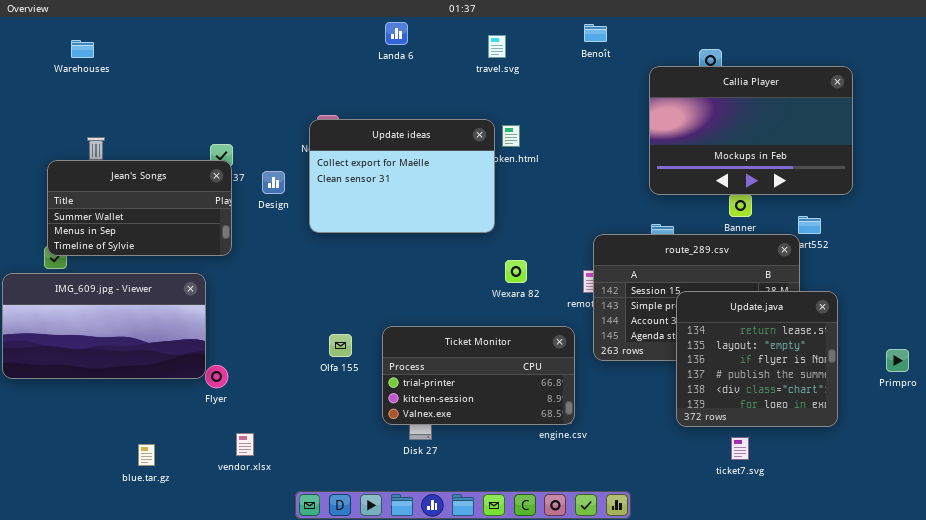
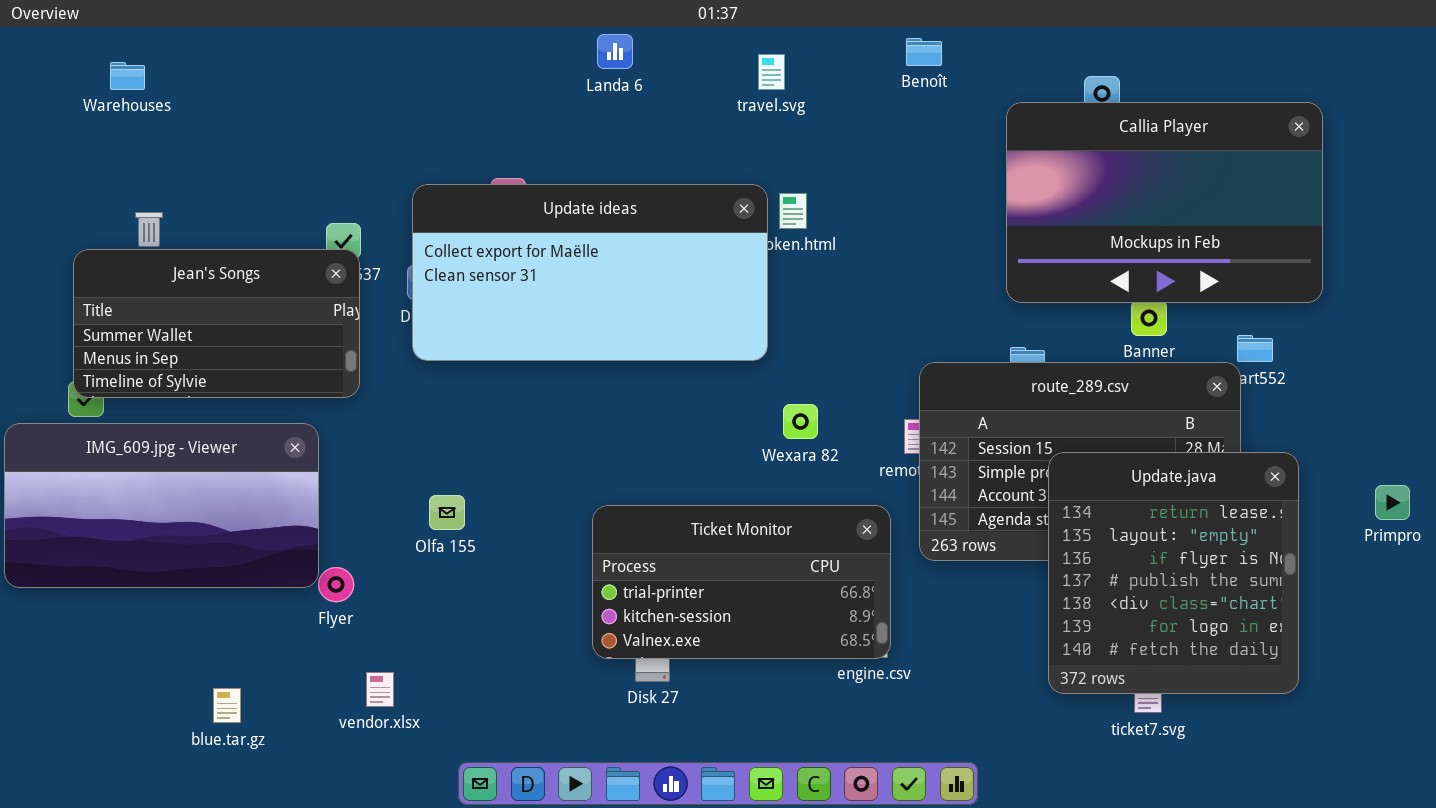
Update ideas: [309,119,495,233] -> [412,184,768,361], resized
Update.java: [676,291,838,427] -> [1048,452,1299,694], resized
Olfa 155: [329,334,352,357] -> [429,495,465,530], moved
Primpro: [886,349,909,372] -> [1375,485,1410,520], moved

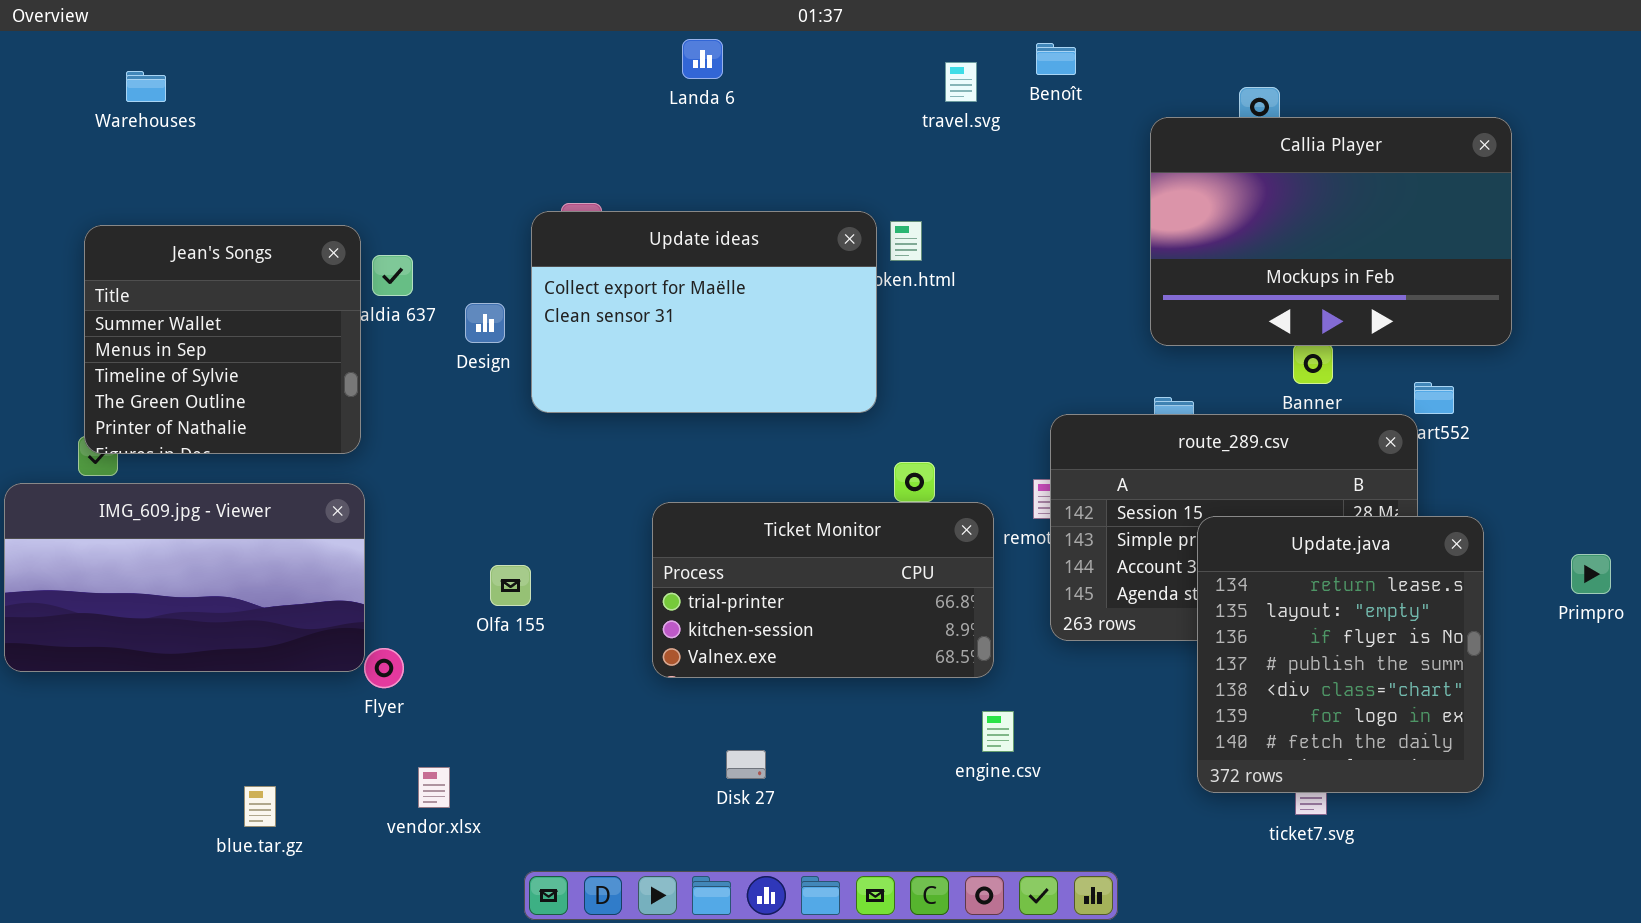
travel.svg: [758,54,785,90] -> [945,62,977,102], moved
Update ideas: [412,184,768,361] -> [531,211,877,413], resized
Jean's Songs: [73,249,360,398] -> [84,225,361,454], resized
Ticket Monitor: [592,505,891,659] -> [652,502,994,678], moved

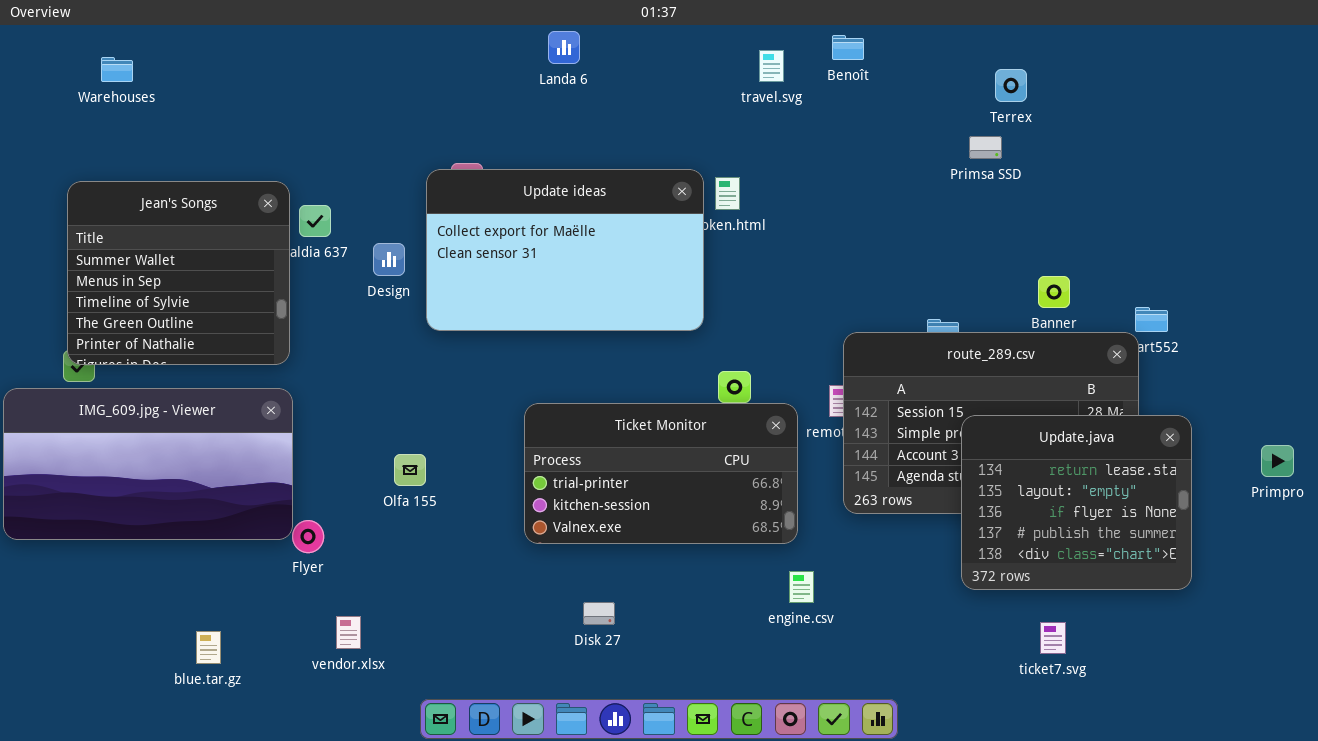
Callia Player: [1150,117,1512,346] -> none, closed
Update.java: [1197,516,1484,793] -> [961,415,1192,590], resized

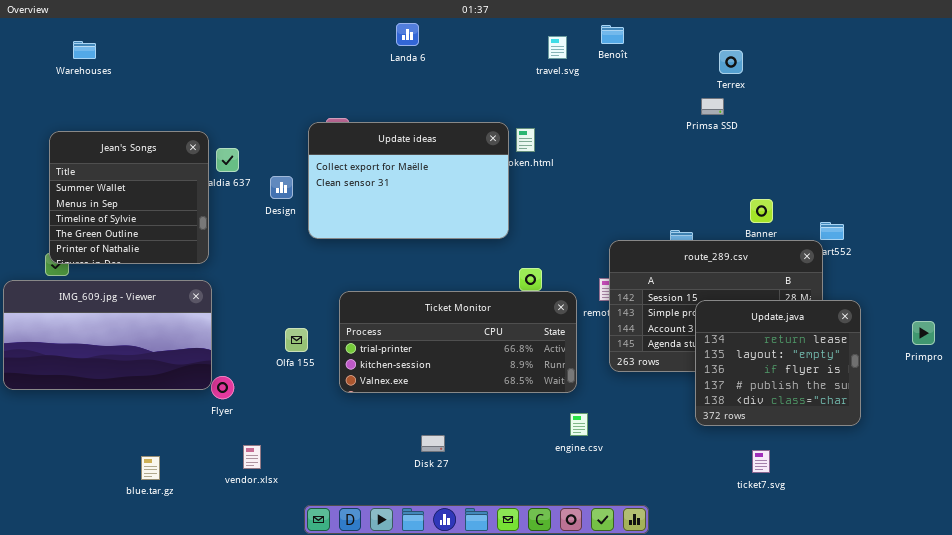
Ticket Monitor: [524,403,798,544] -> [339,291,577,393], resized

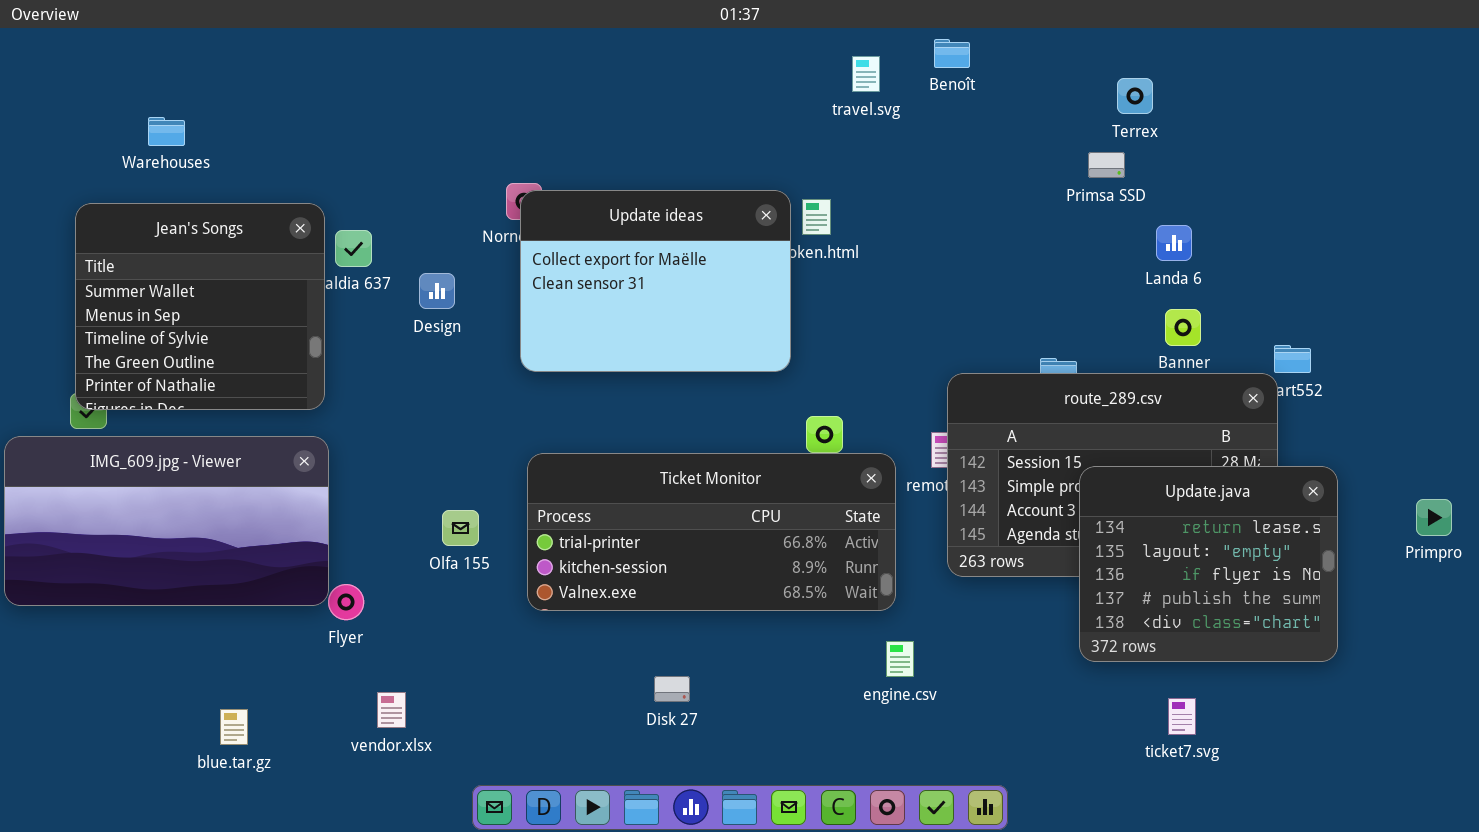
Landa 6: [396,23,419,46] -> [1156,225,1192,261], moved
Warehouses: [73,41,96,59] -> [148,117,185,146], moved
Update ideas: [308,122,509,239] -> [520,190,791,372], resized

